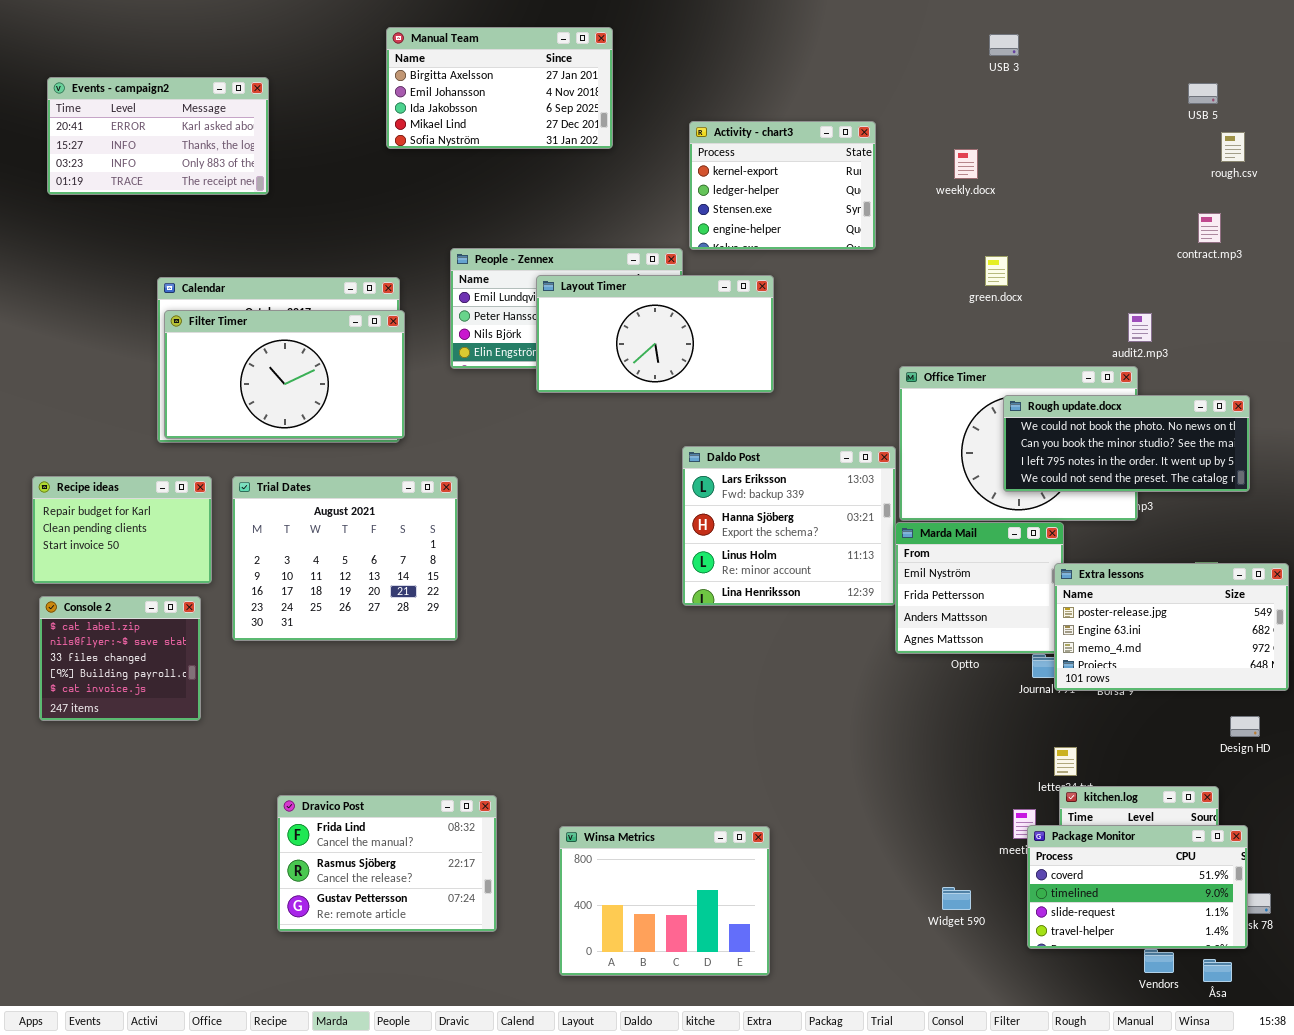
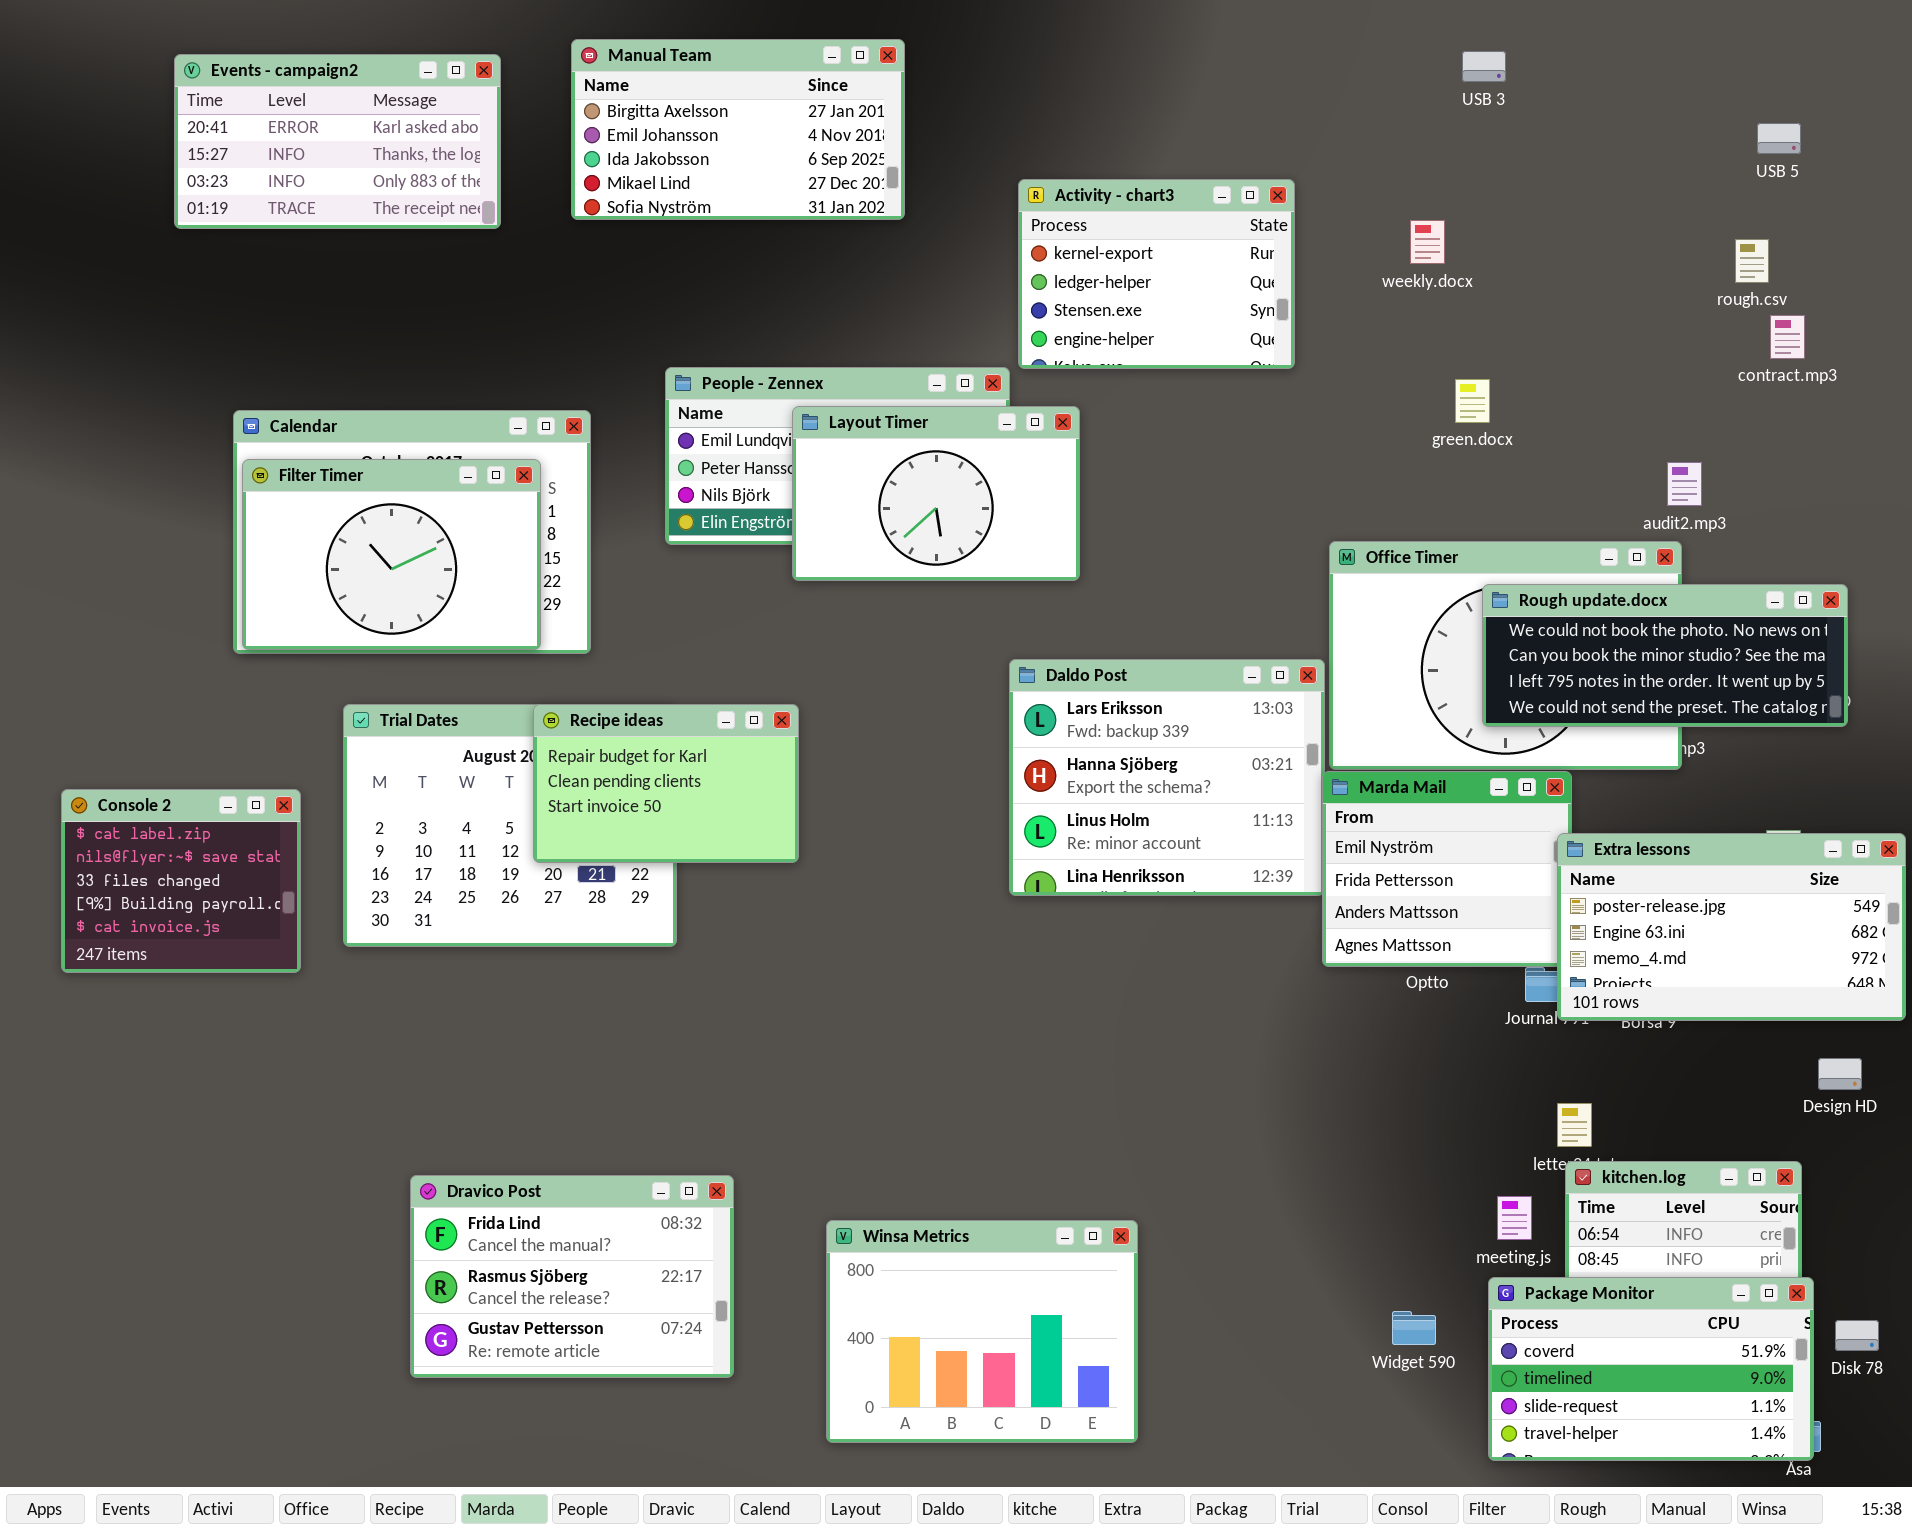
Events - campaign2: [47,77,269,195] -> [174,54,501,229], moved
rough.csv: [1221,132,1245,162] -> [1735,239,1769,283], moved
Layout Timer: [536,275,774,393] -> [792,406,1080,581], resized
Filter Timer: [164,310,405,439] -> [242,459,541,650], resized
Recipe ideas: [32,476,212,584] -> [533,704,799,863], moved
Console 2: [39,596,201,721] -> [61,789,301,973], moved
Package Monitor: [1027,825,1248,949] -> [1488,1277,1814,1461], moved

